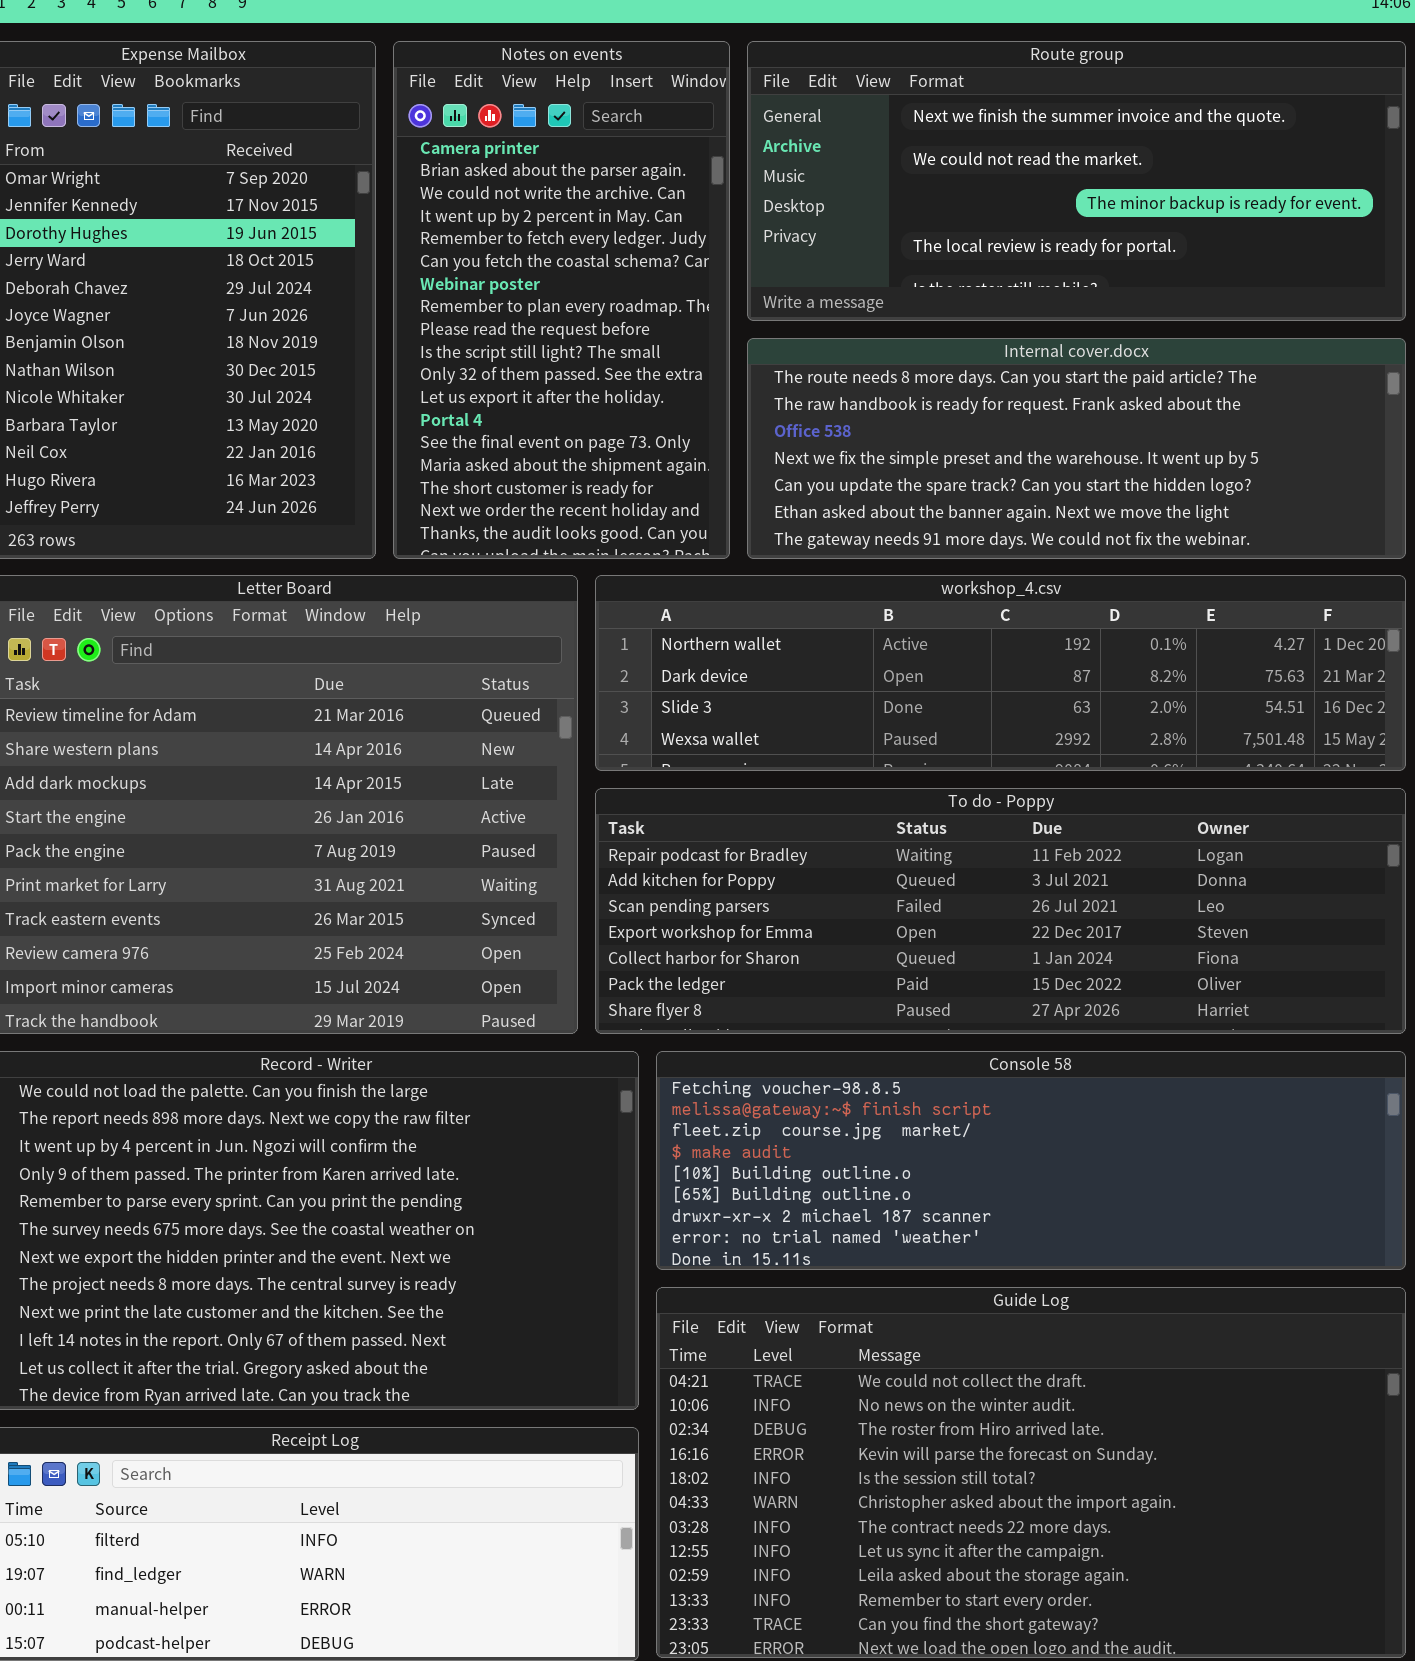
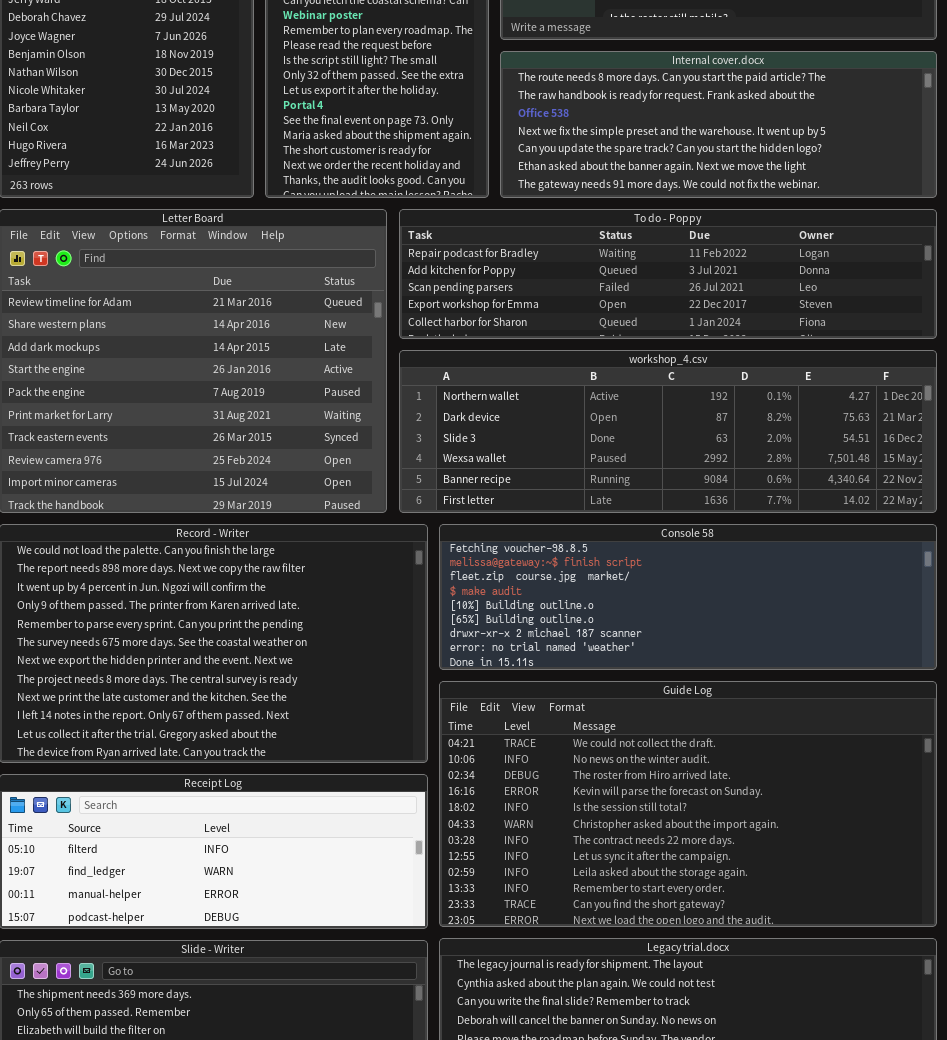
workshop_4.csv: [595,575,1406,771] -> [399,350,937,513], moved, resized
To do - Poppy: [595,788,1406,1034] -> [399,209,937,339], moved, resized

